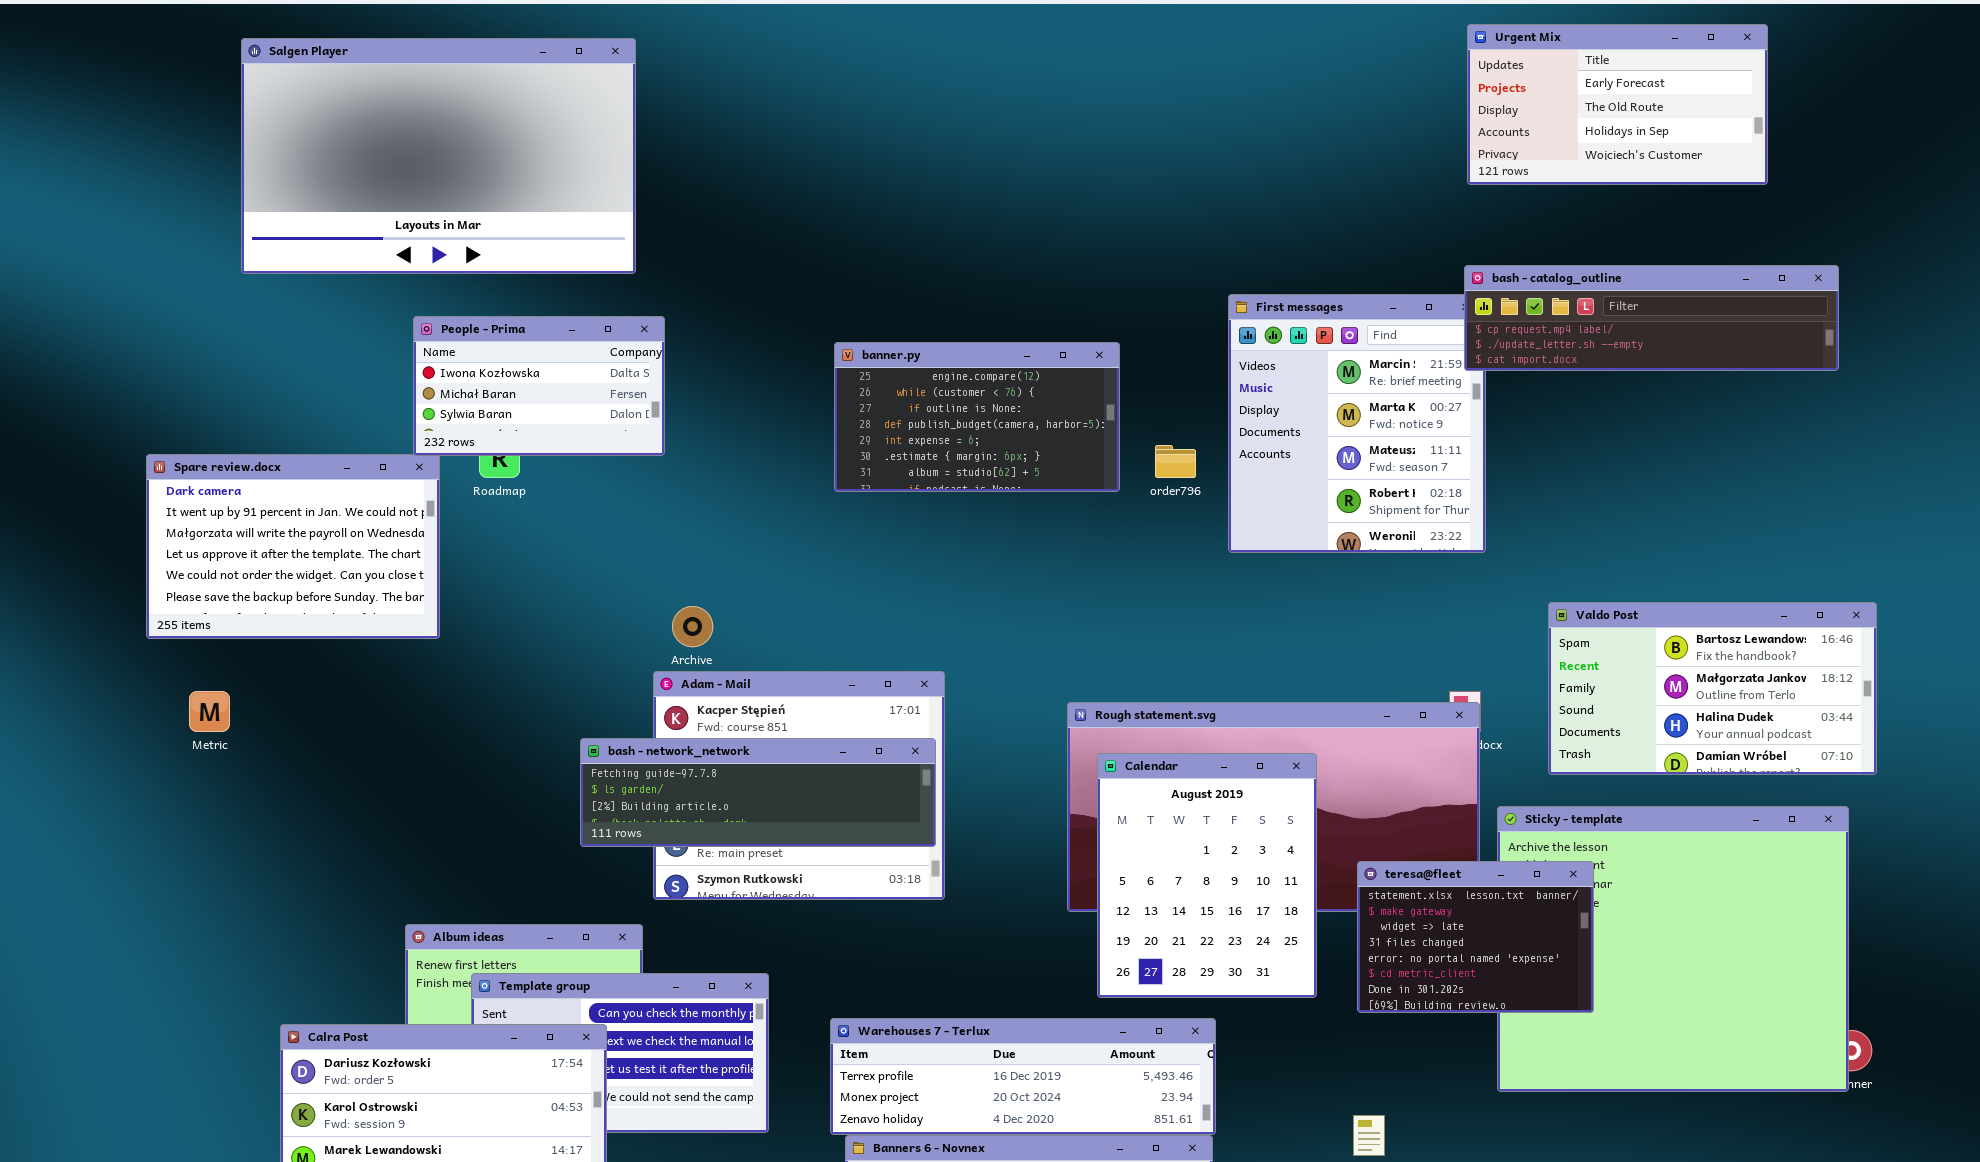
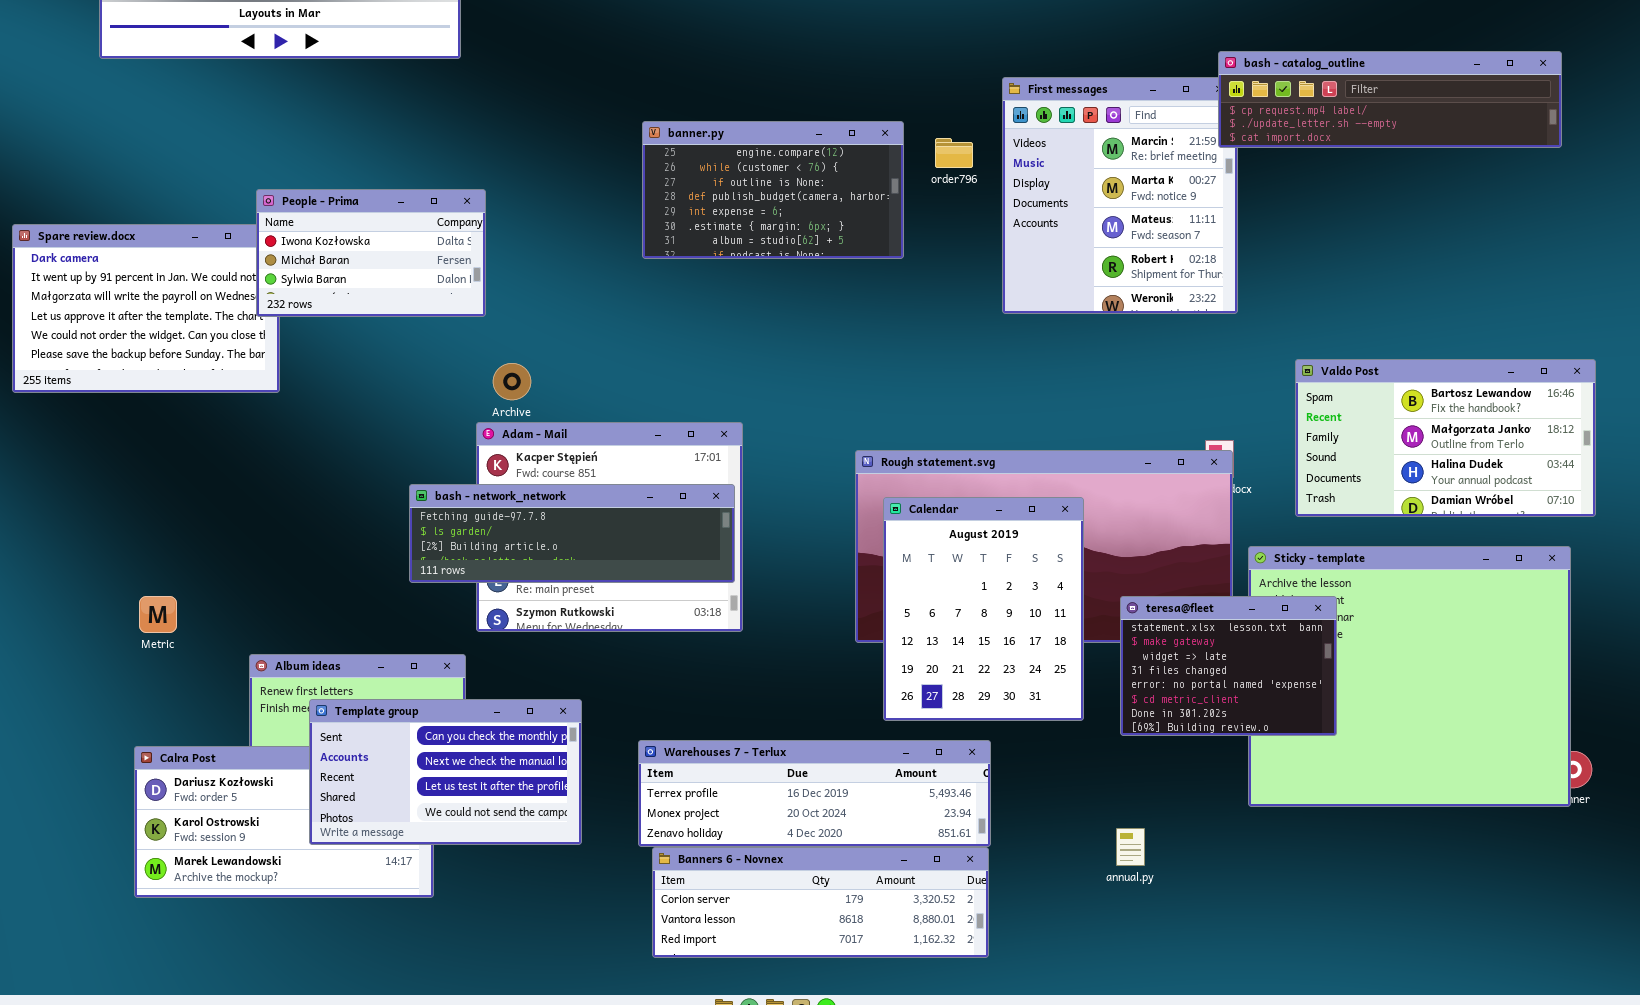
People - Prima: [413,316,665,456] -> [256,189,486,317], moved
order796: [1155,445,1196,478] -> [935,138,973,168], moved
Metric: [189,691,230,732] -> [139,596,177,633], moved
Template group: [471,973,769,1133] -> [309,699,582,845], raised

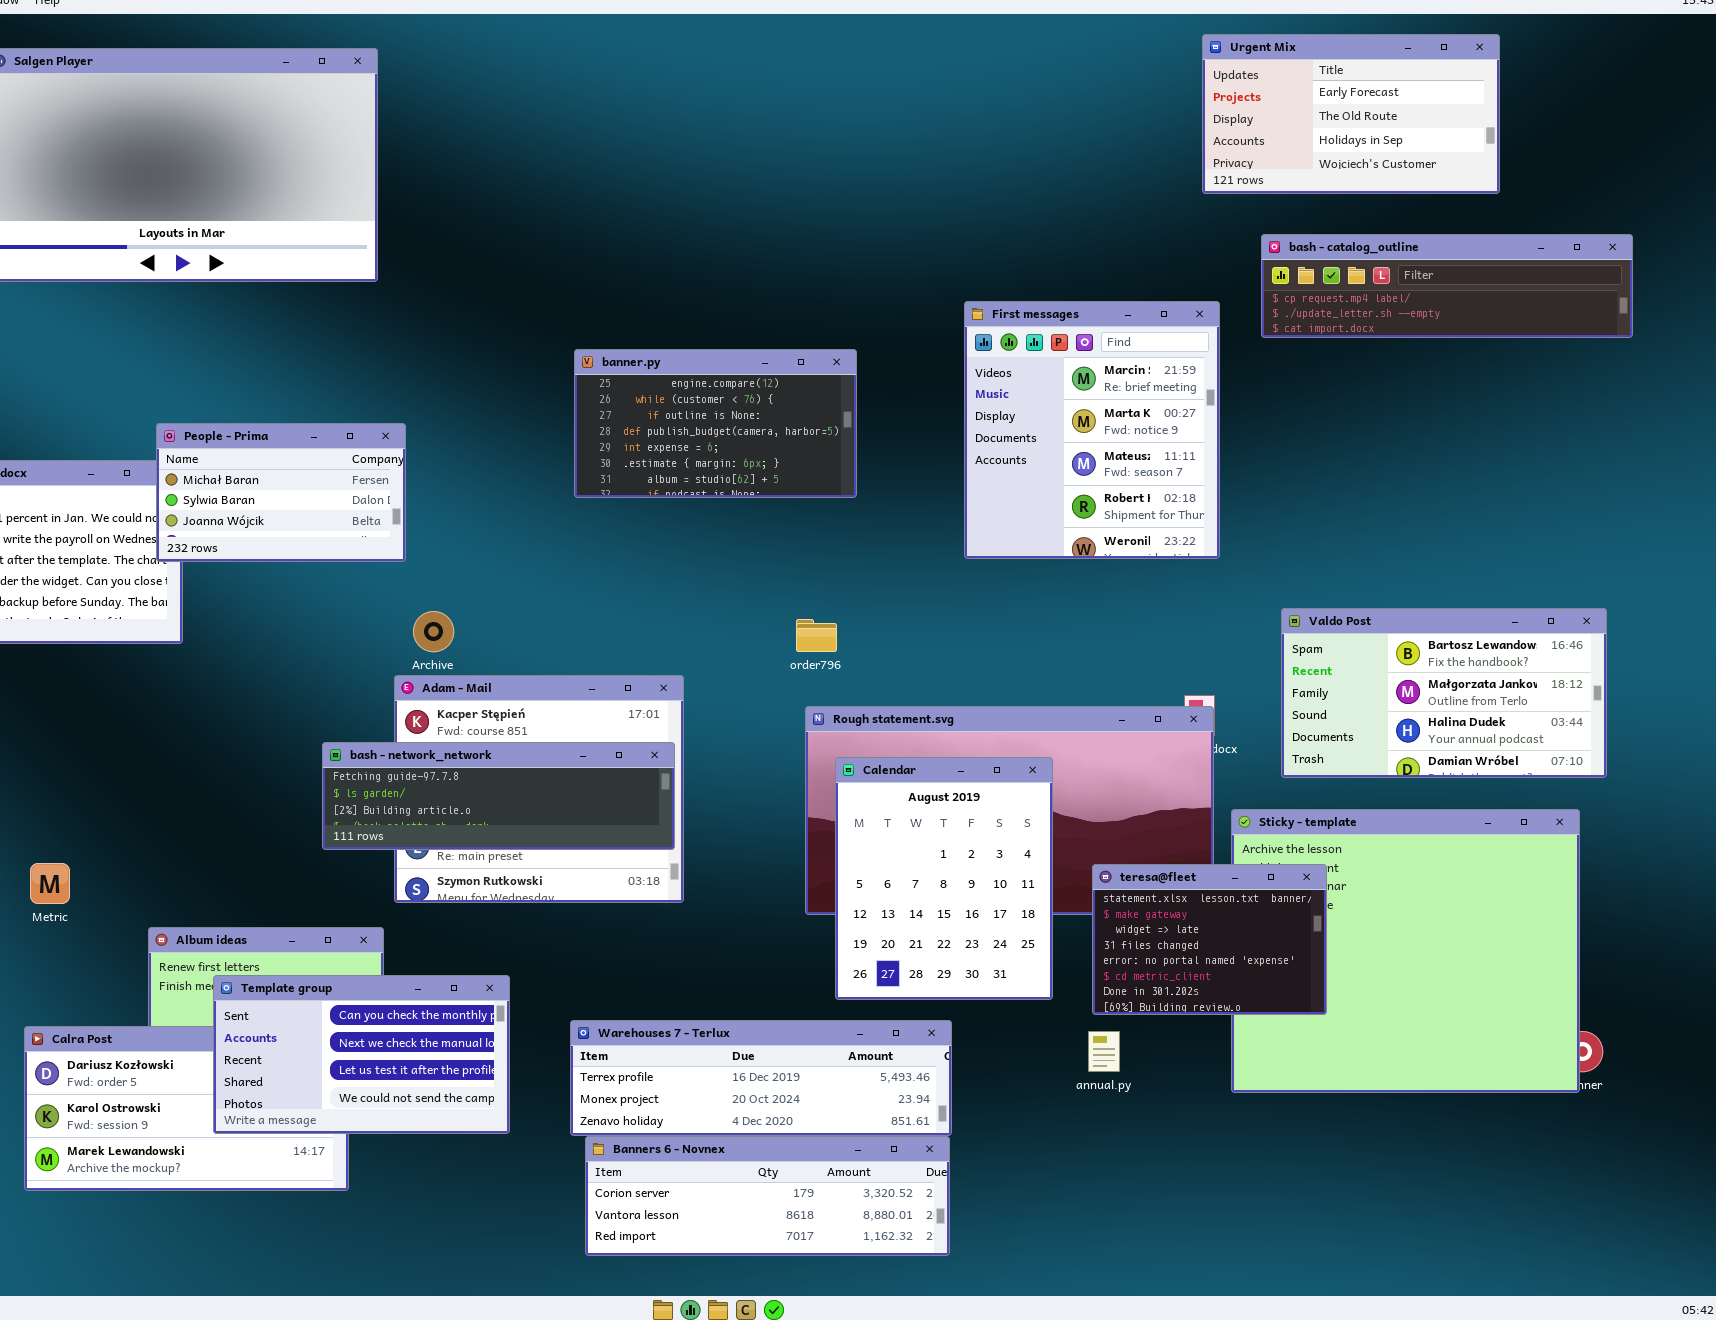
bash - catalog_outline: [1218,51,1562,148] -> [1261,234,1633,338], moved
order796: [935,138,973,168] -> [796,619,837,652], moved
People - Prima: [256,189,486,317] -> [156,423,406,562], scrolled down 1 row
annual.py: [1116,828,1145,866] -> [1088,1031,1120,1072], moved

